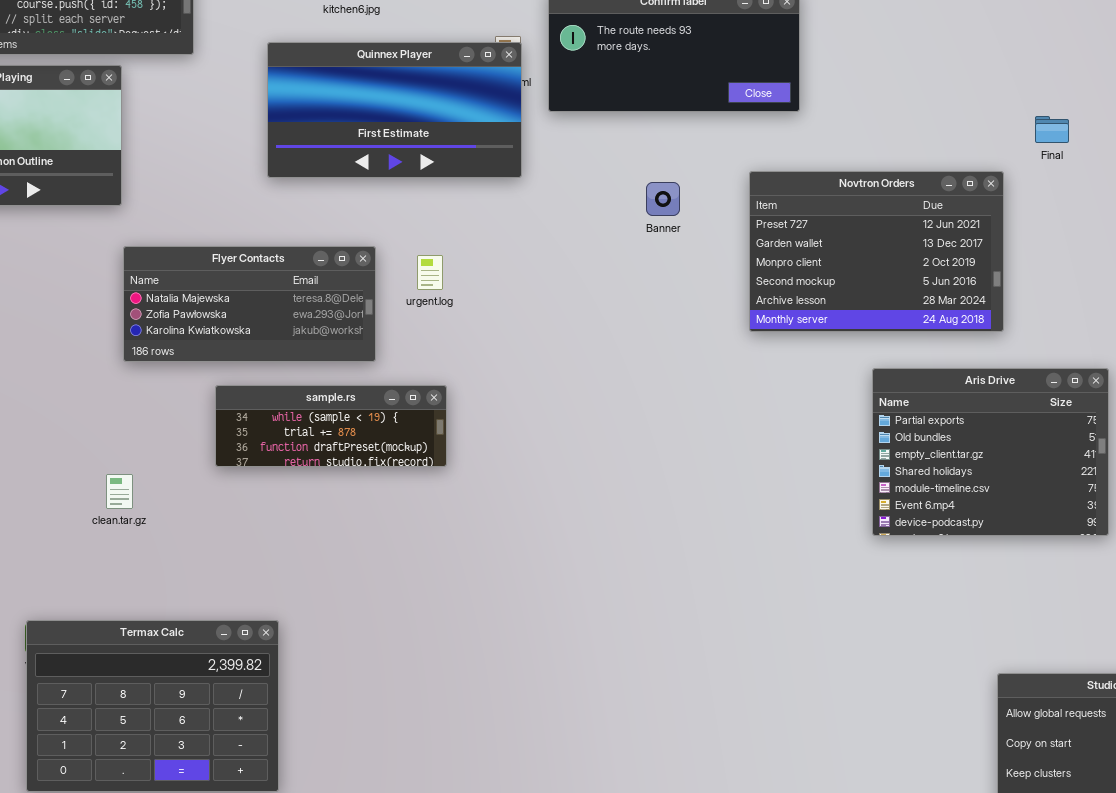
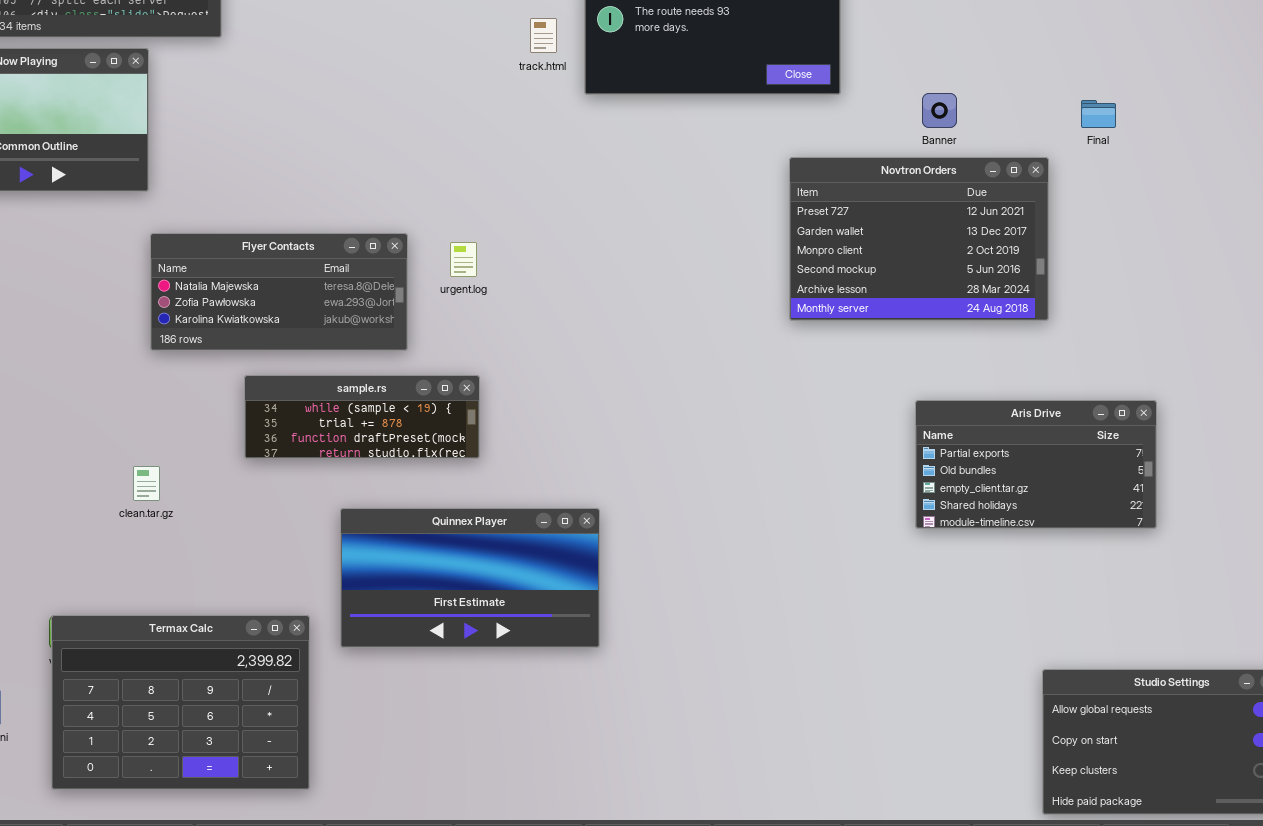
Quinnex Player: [267,42,522,178] -> [340,508,600,648], moved
Banner: [646,182,680,216] -> [922,93,957,128], moved
Aris Drive: [872,368,1109,536] -> [915,400,1157,529], resized

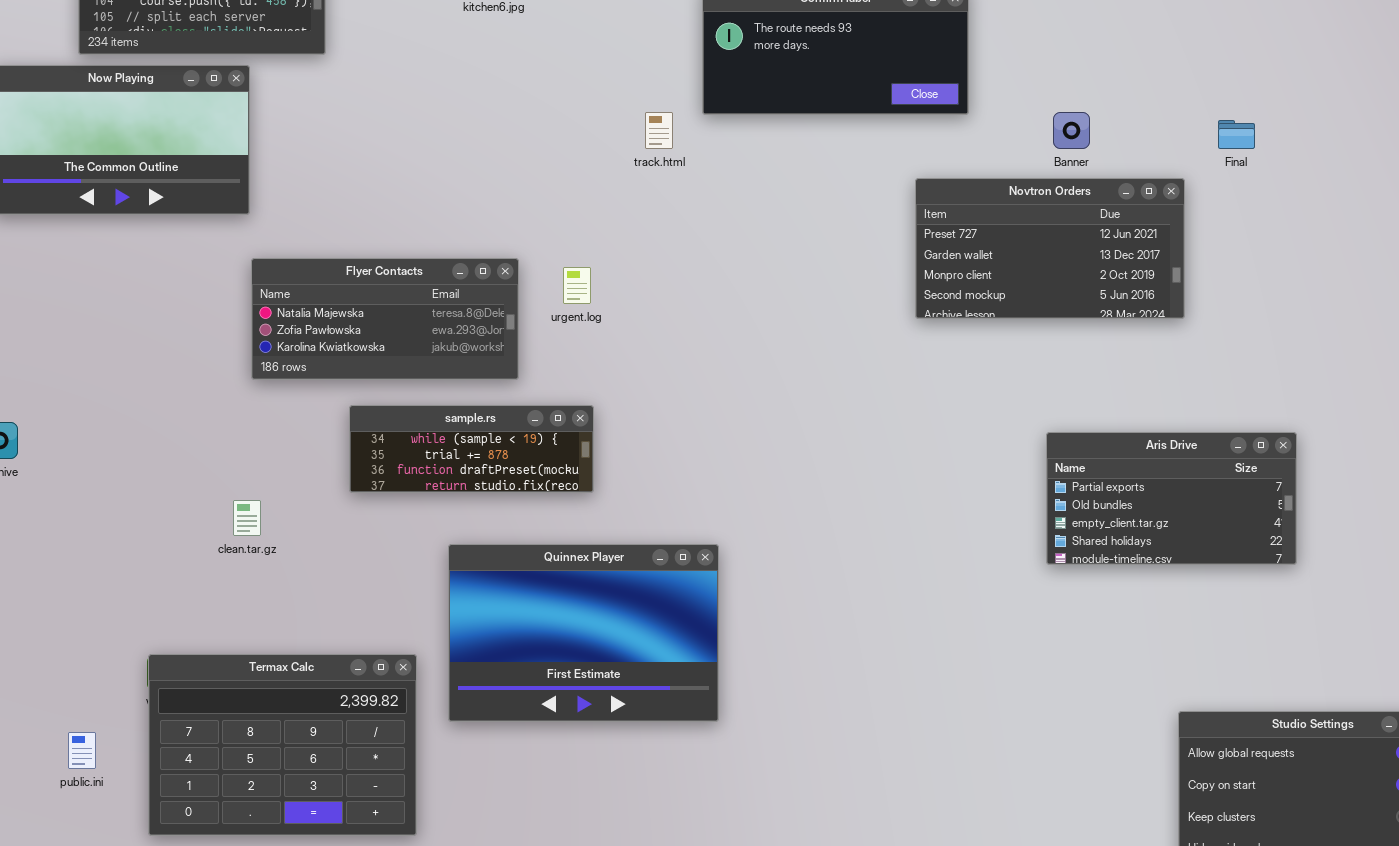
track.html: [530,18,557,53] -> [645,112,673,149], moved
Novtron Orders: [789,157,1049,321] -> [915,178,1185,319], resized
Quinnex Player: [340,508,600,648] -> [448,544,719,722], resized

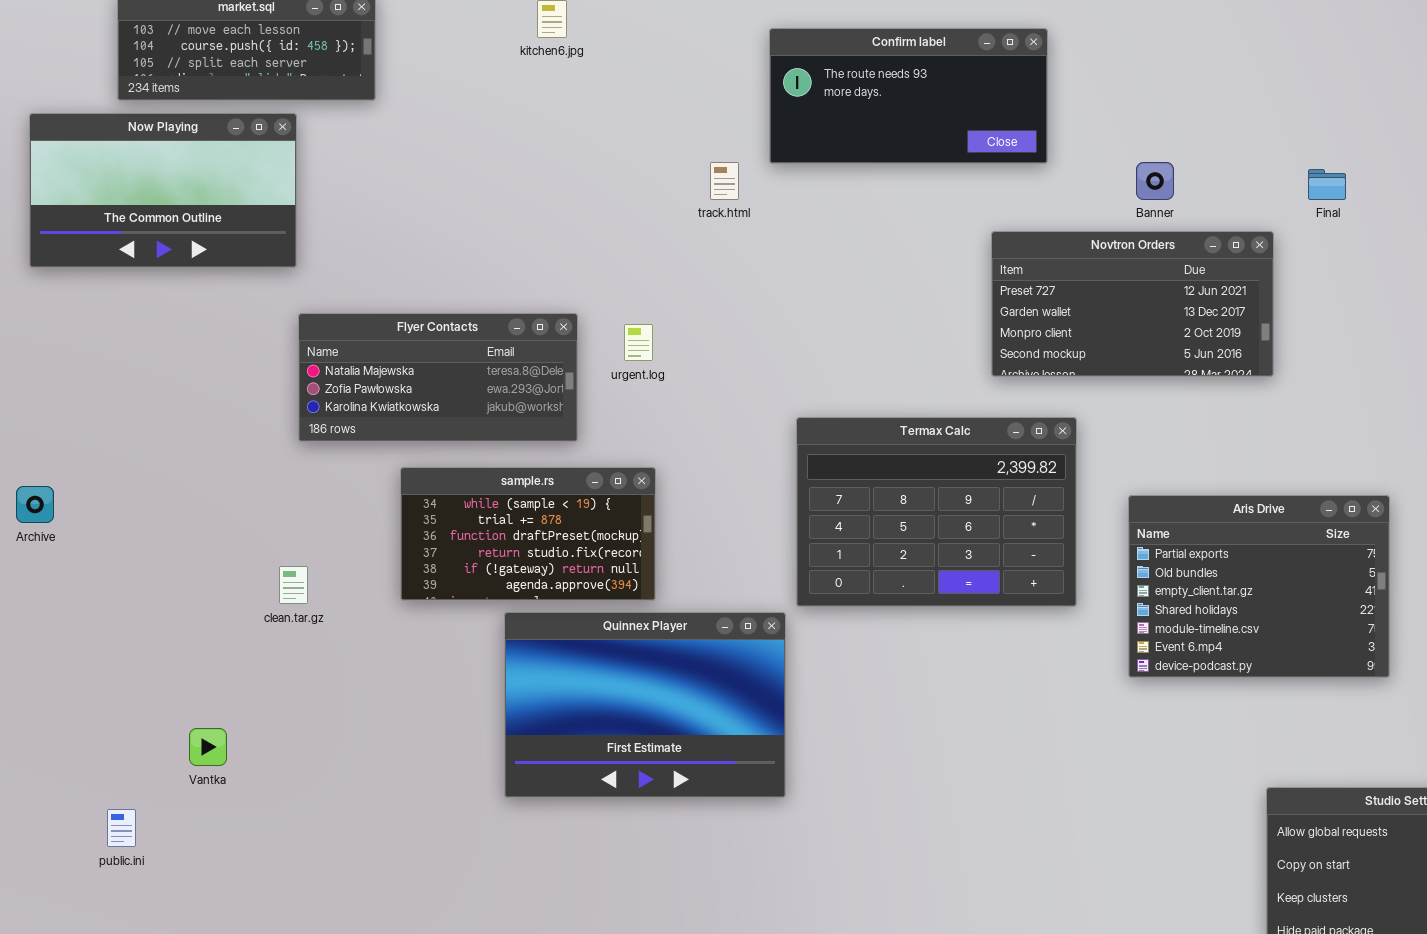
sample.rs: [349,405,594,493] -> [400,467,656,601], resized
Aris Drive: [1046,432,1297,565] -> [1128,495,1390,678], resized
Termax Calc: [148,654,417,836] -> [796,417,1077,607], moved

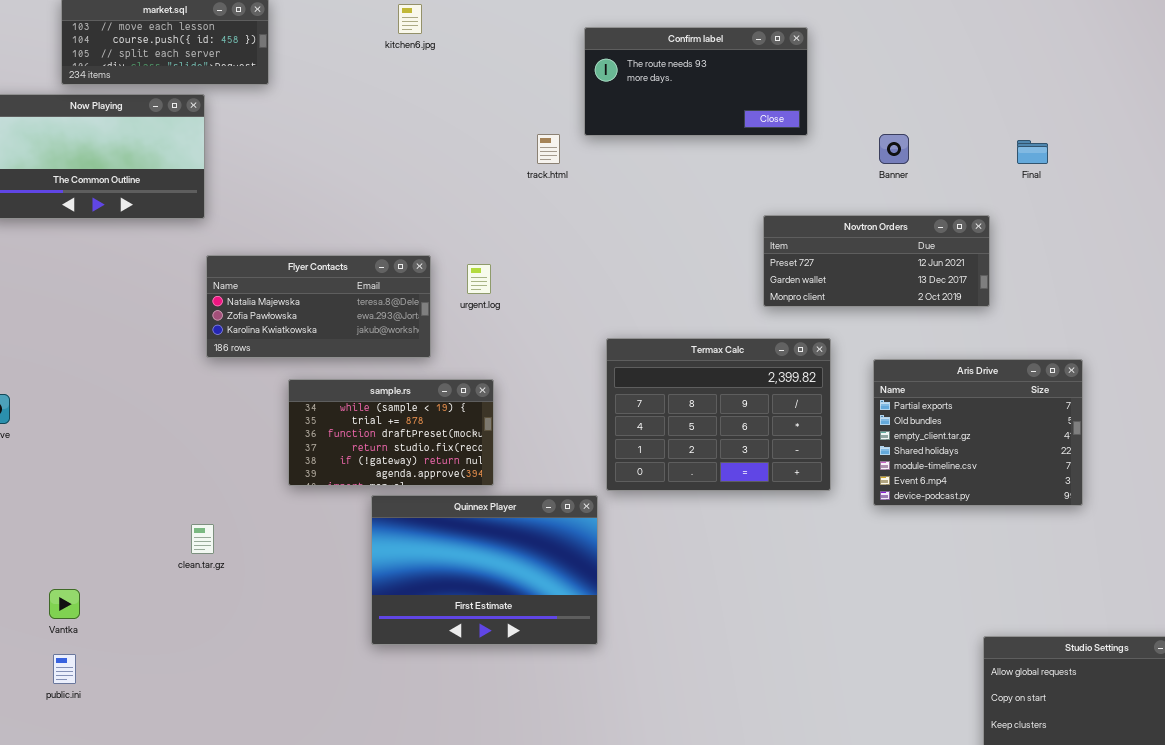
Novtron Orders: [991,231,1274,377] -> [763,215,990,307], resized
Aris Drive: [1128,495,1390,678] -> [873,359,1083,506], moved
clean.tar.gz: [279,566,308,604] -> [191,524,214,554], moved
Vantka: [189,728,227,766] -> [49,589,80,619], moved

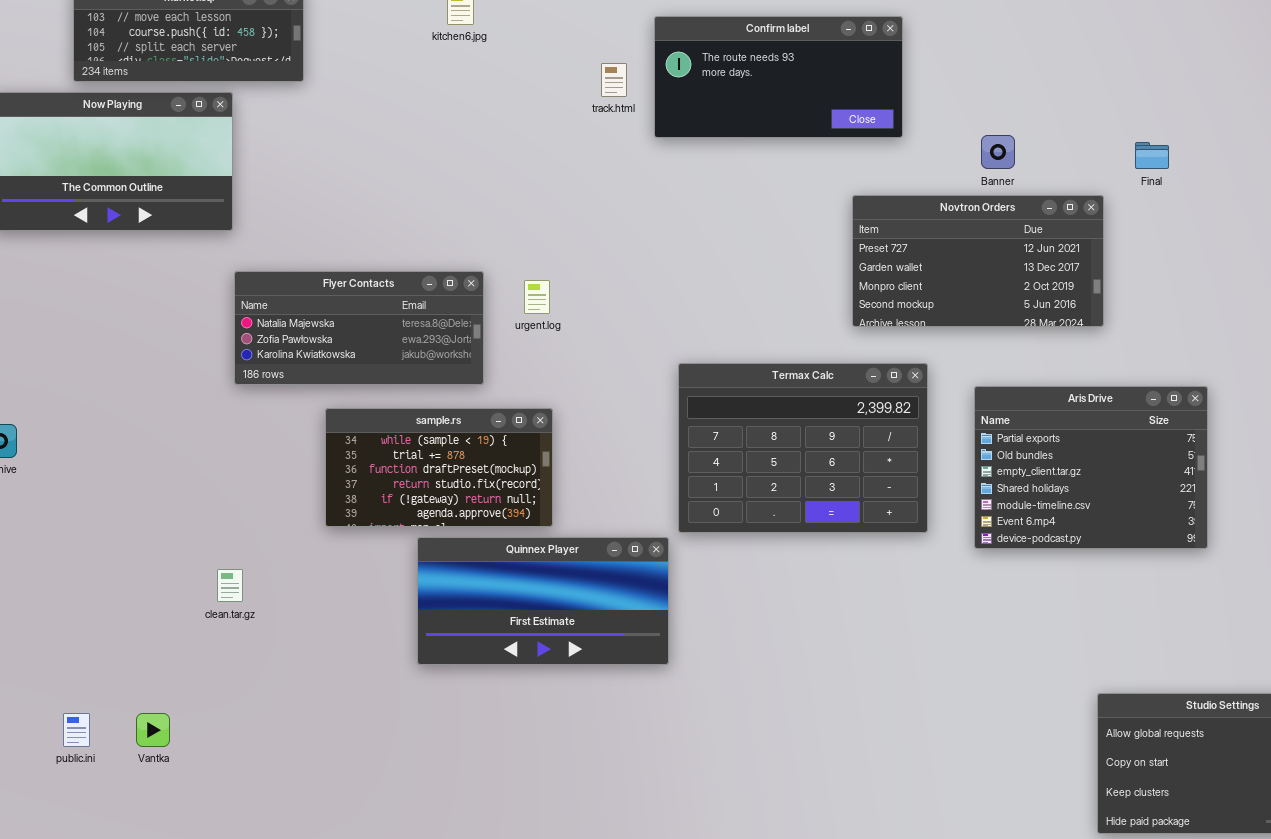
track.html: [537,134,560,164] -> [601,63,627,97], moved
Novtron Orders: [763,215,990,307] -> [852,195,1104,327], resized
Quinnex Player: [371,495,598,645] -> [417,537,669,665], resized
Vantka: [49,589,80,619] -> [136,713,170,747], moved

